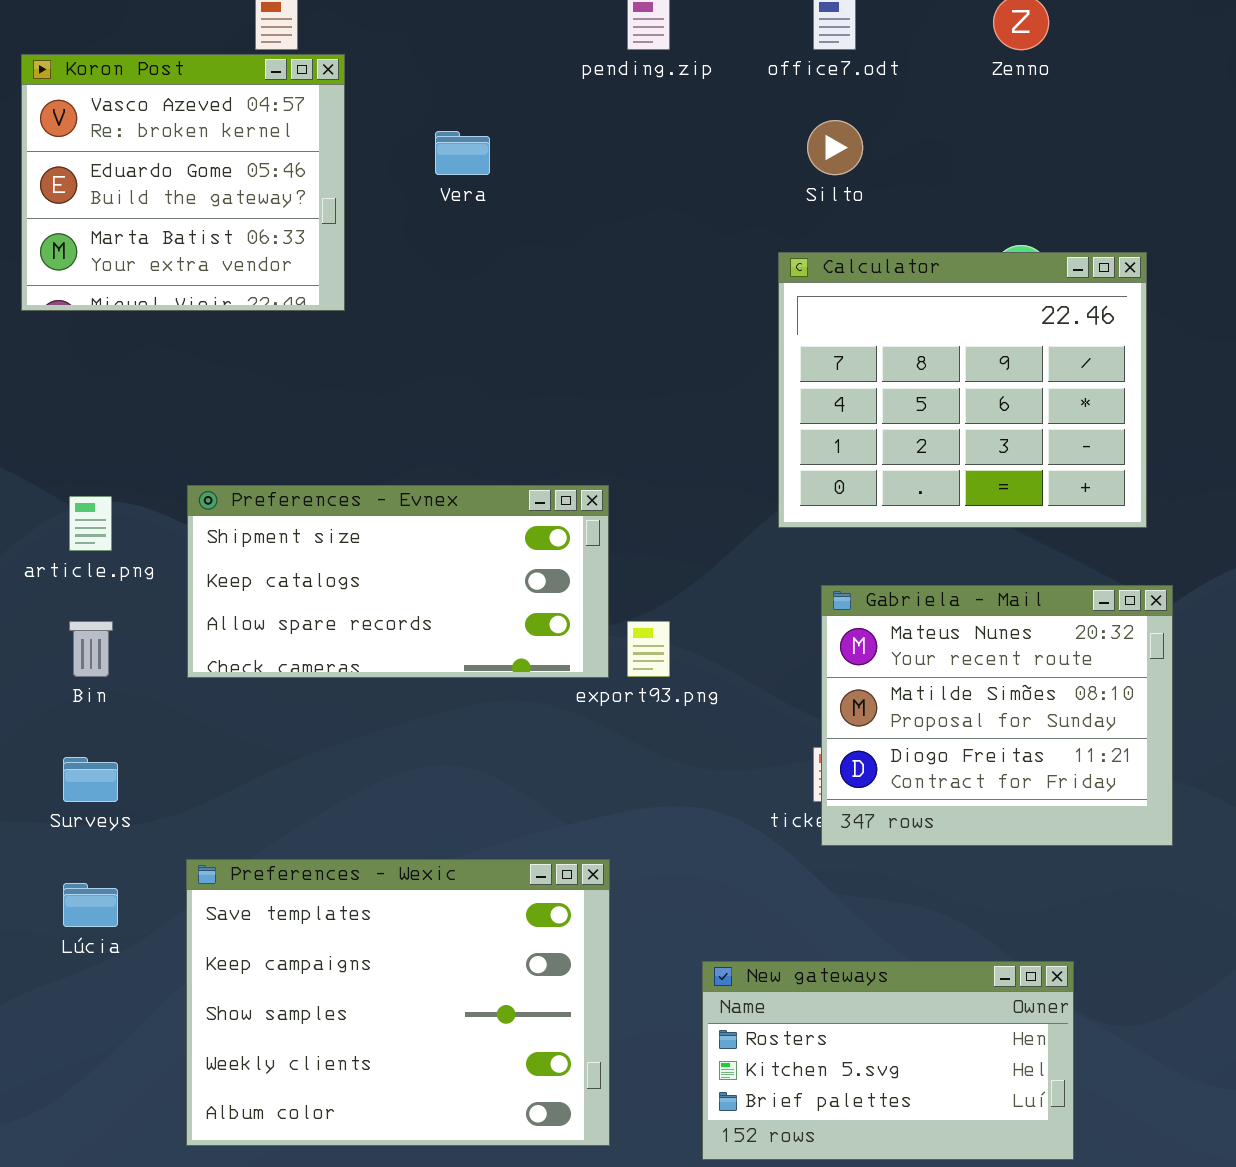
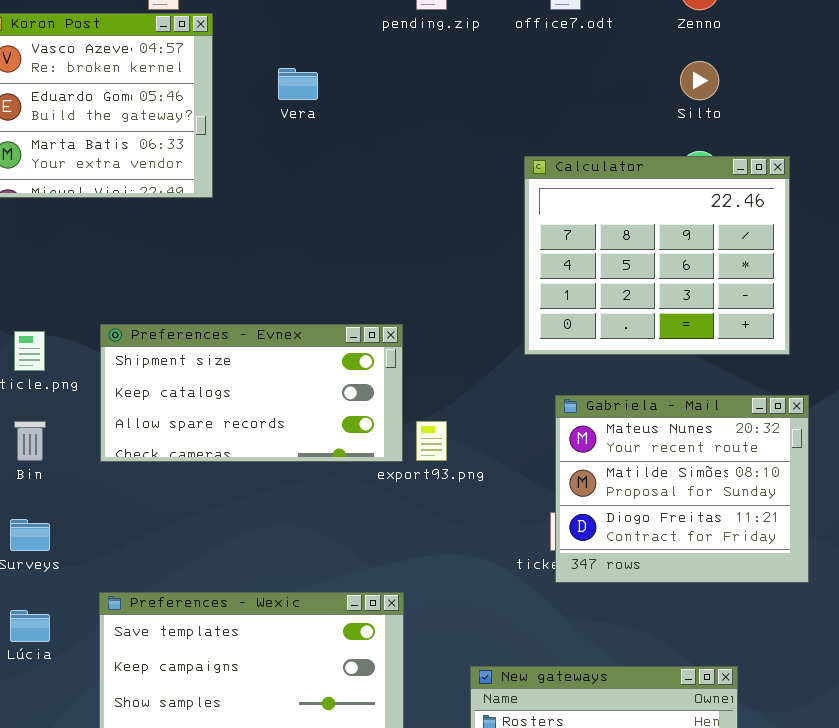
Silto: [807,120,863,175] -> [680,61,719,100], moved

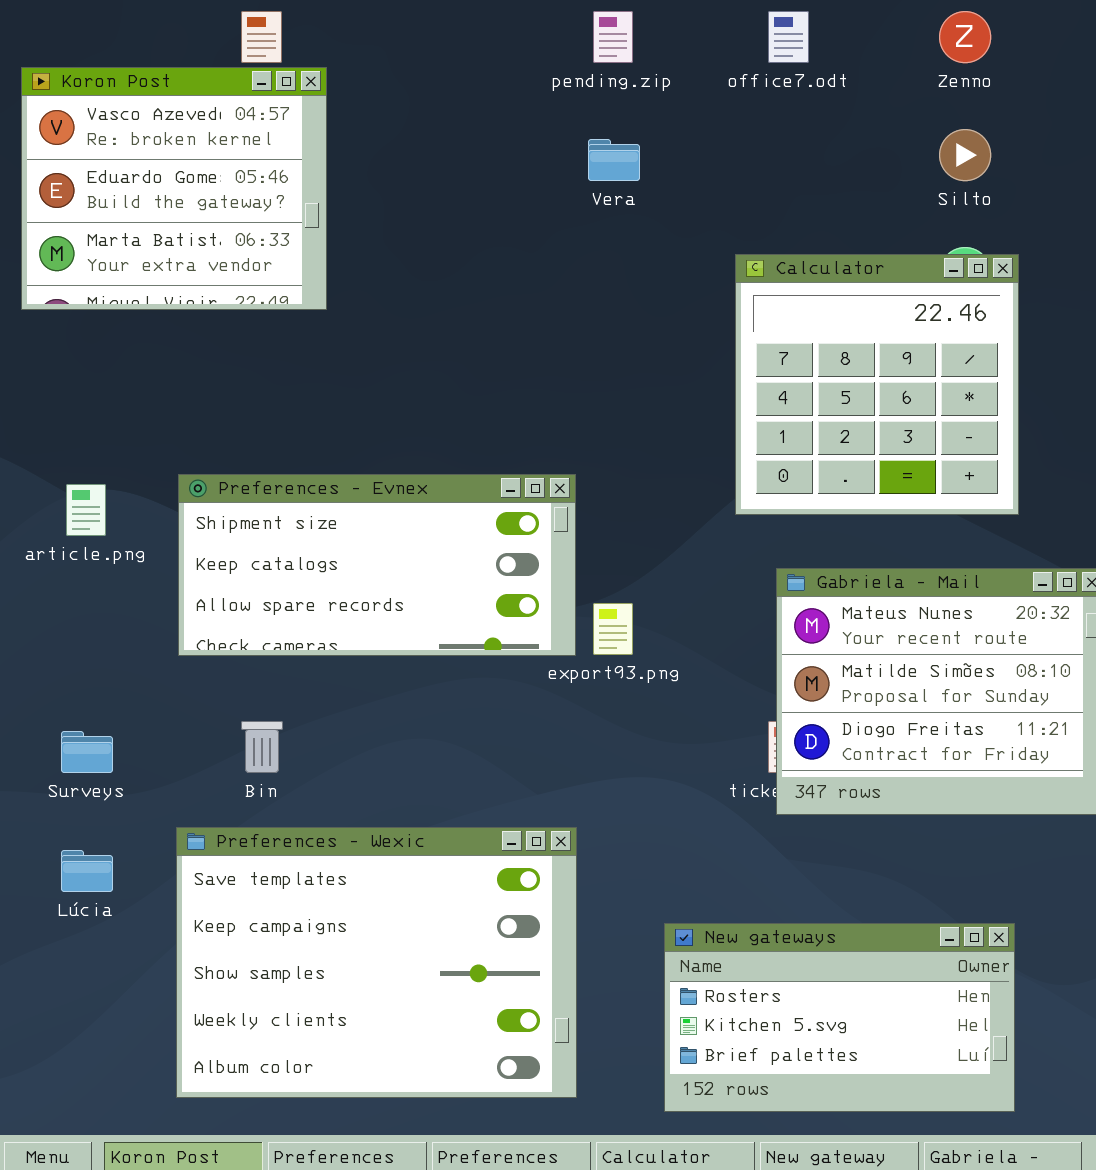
Vera: [278,68,318,100] -> [588,139,640,181], moved
Calculator: [524,156,790,355] -> [735,254,1019,515], resized
Bin: [14,421,46,461] -> [241,721,283,773], moved

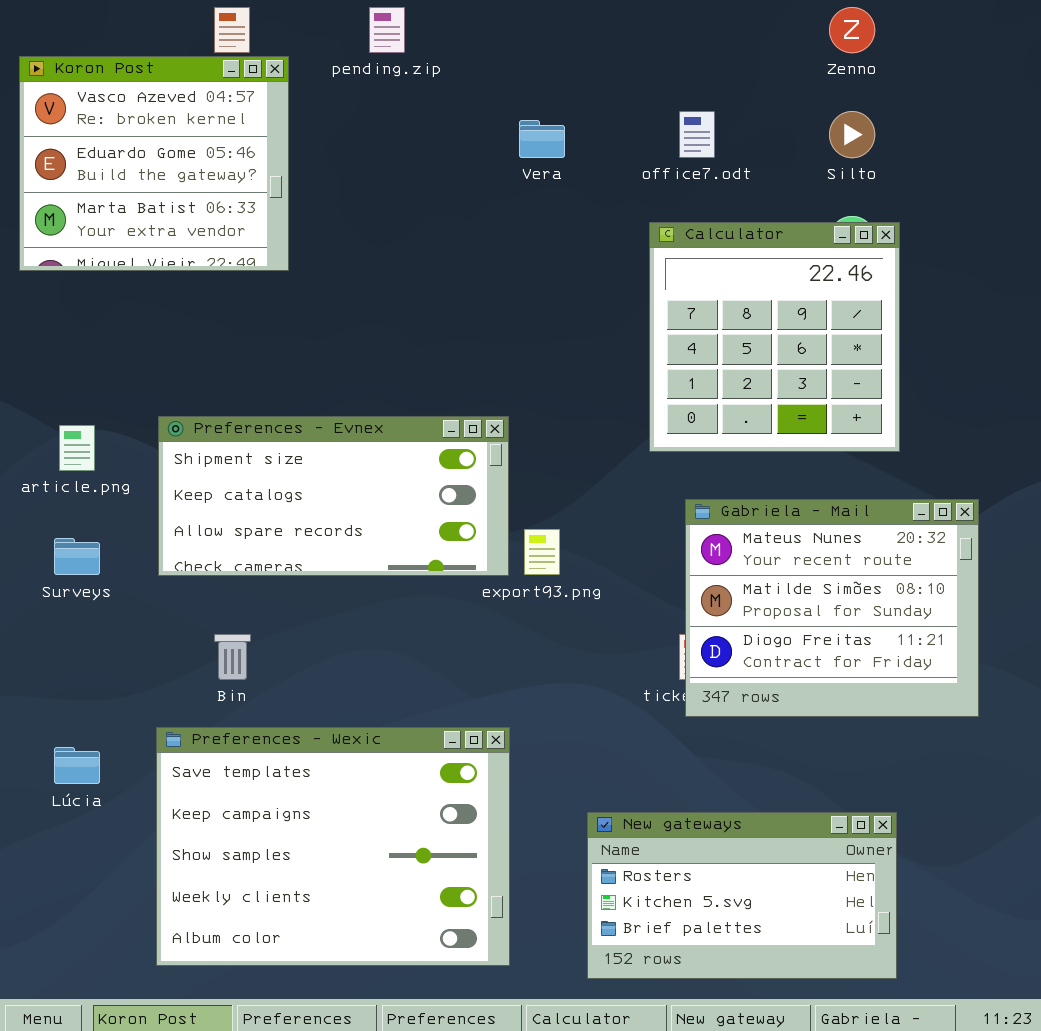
pending.zip: [593,11,633,63] -> [369,7,405,53], moved
office7.odt: [768,11,809,63] -> [679,111,715,158], moved
Surveys: [61,731,113,773] -> [54,538,100,575], moved

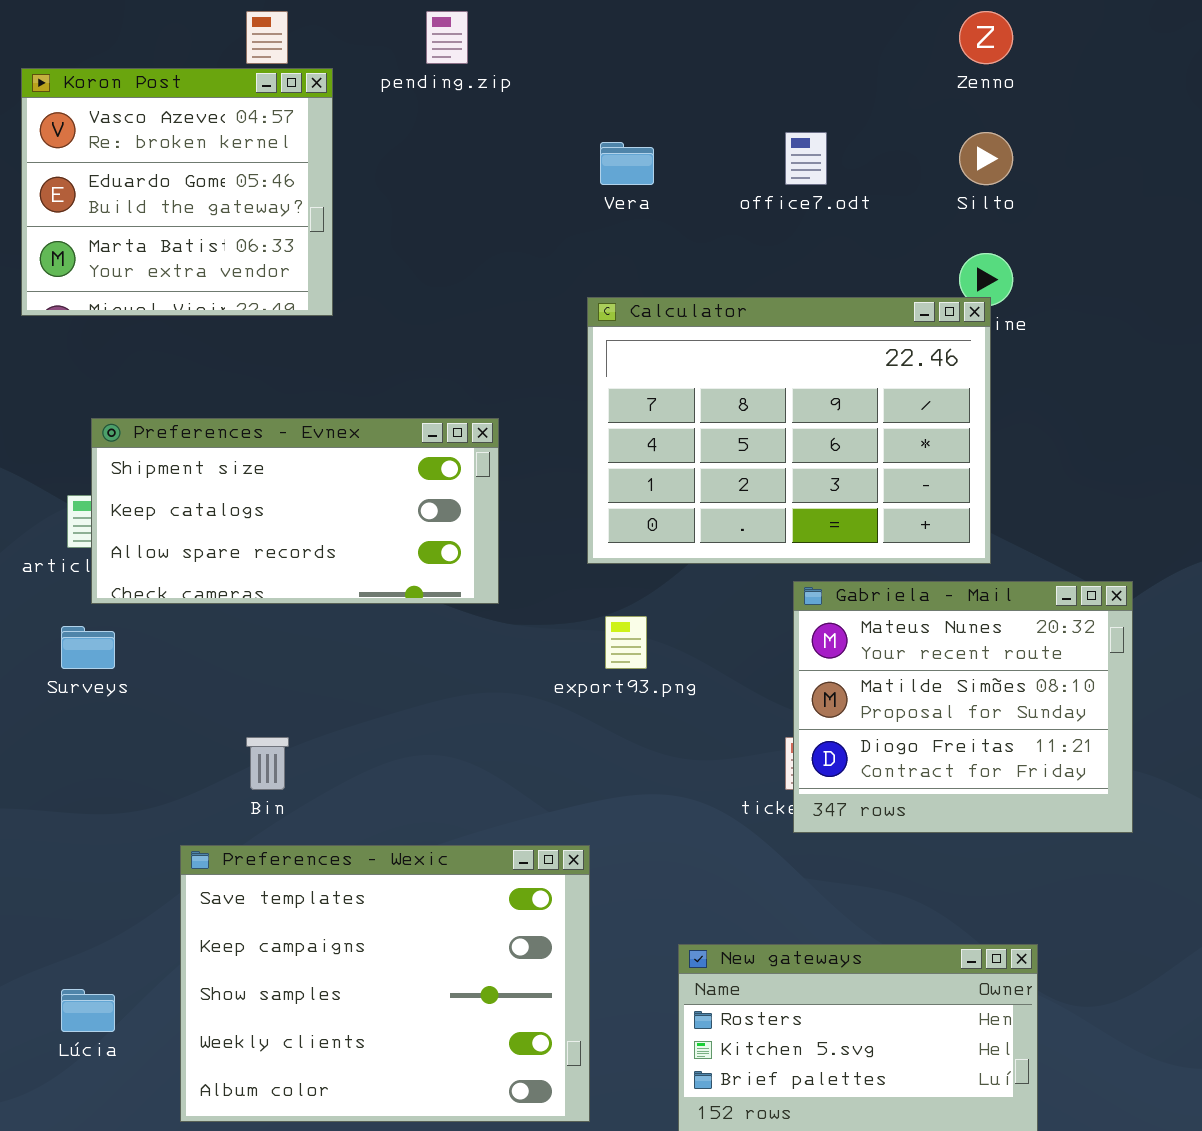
Calculator: [649,222,900,452] -> [587,297,991,564], moved, resized
Preferences - Evnex: [158,416,509,576] -> [91,418,499,604], moved
Lúcia: [54,747,100,784] -> [61,989,115,1032], moved

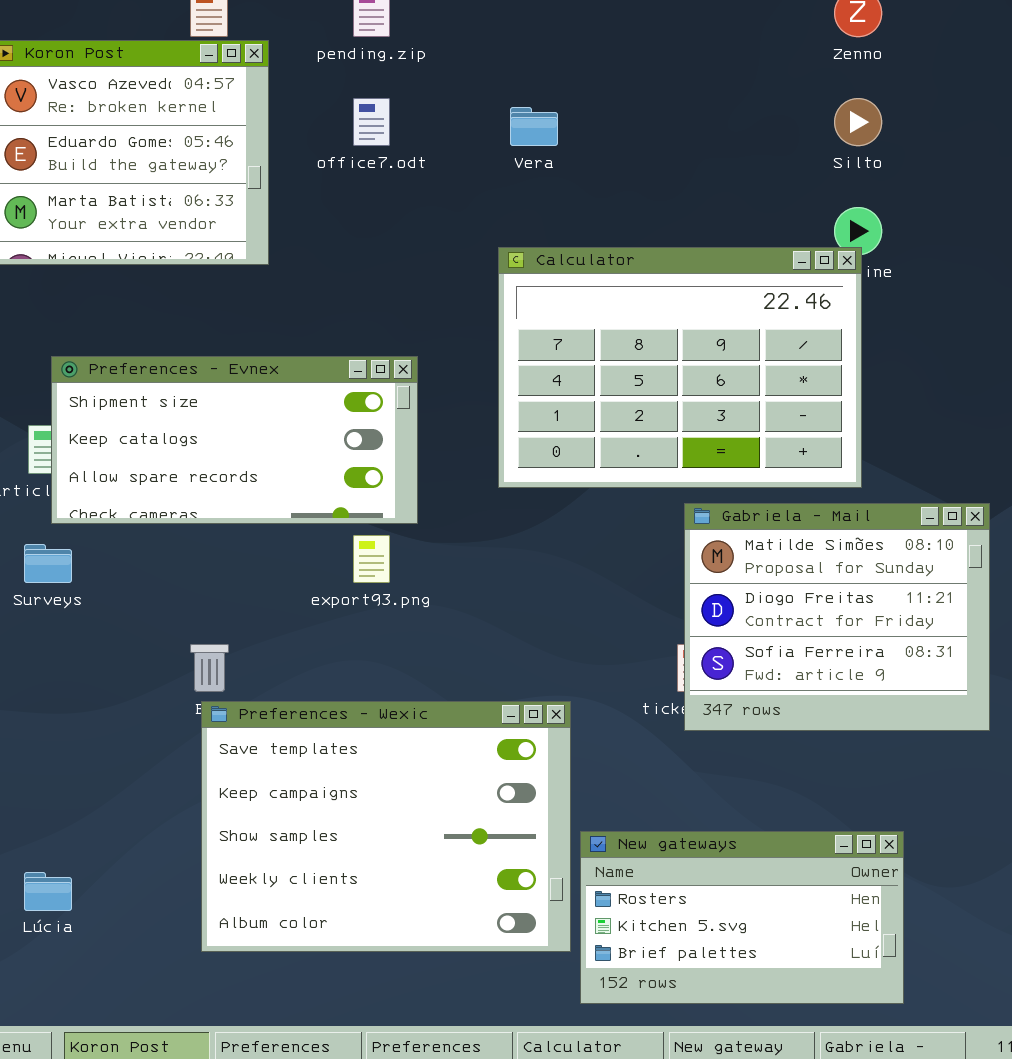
office7.odt: [785,132,827,185] -> [353,98,390,146], moved
Gabriela - Mail: [793,581,1133,833] -> [684,503,990,731], scrolled down 1 row
export93.png: [605,616,647,669] -> [353,535,390,583], moved
Preferences - Wexic: [180,845,590,1122] -> [201,701,571,952], moved

